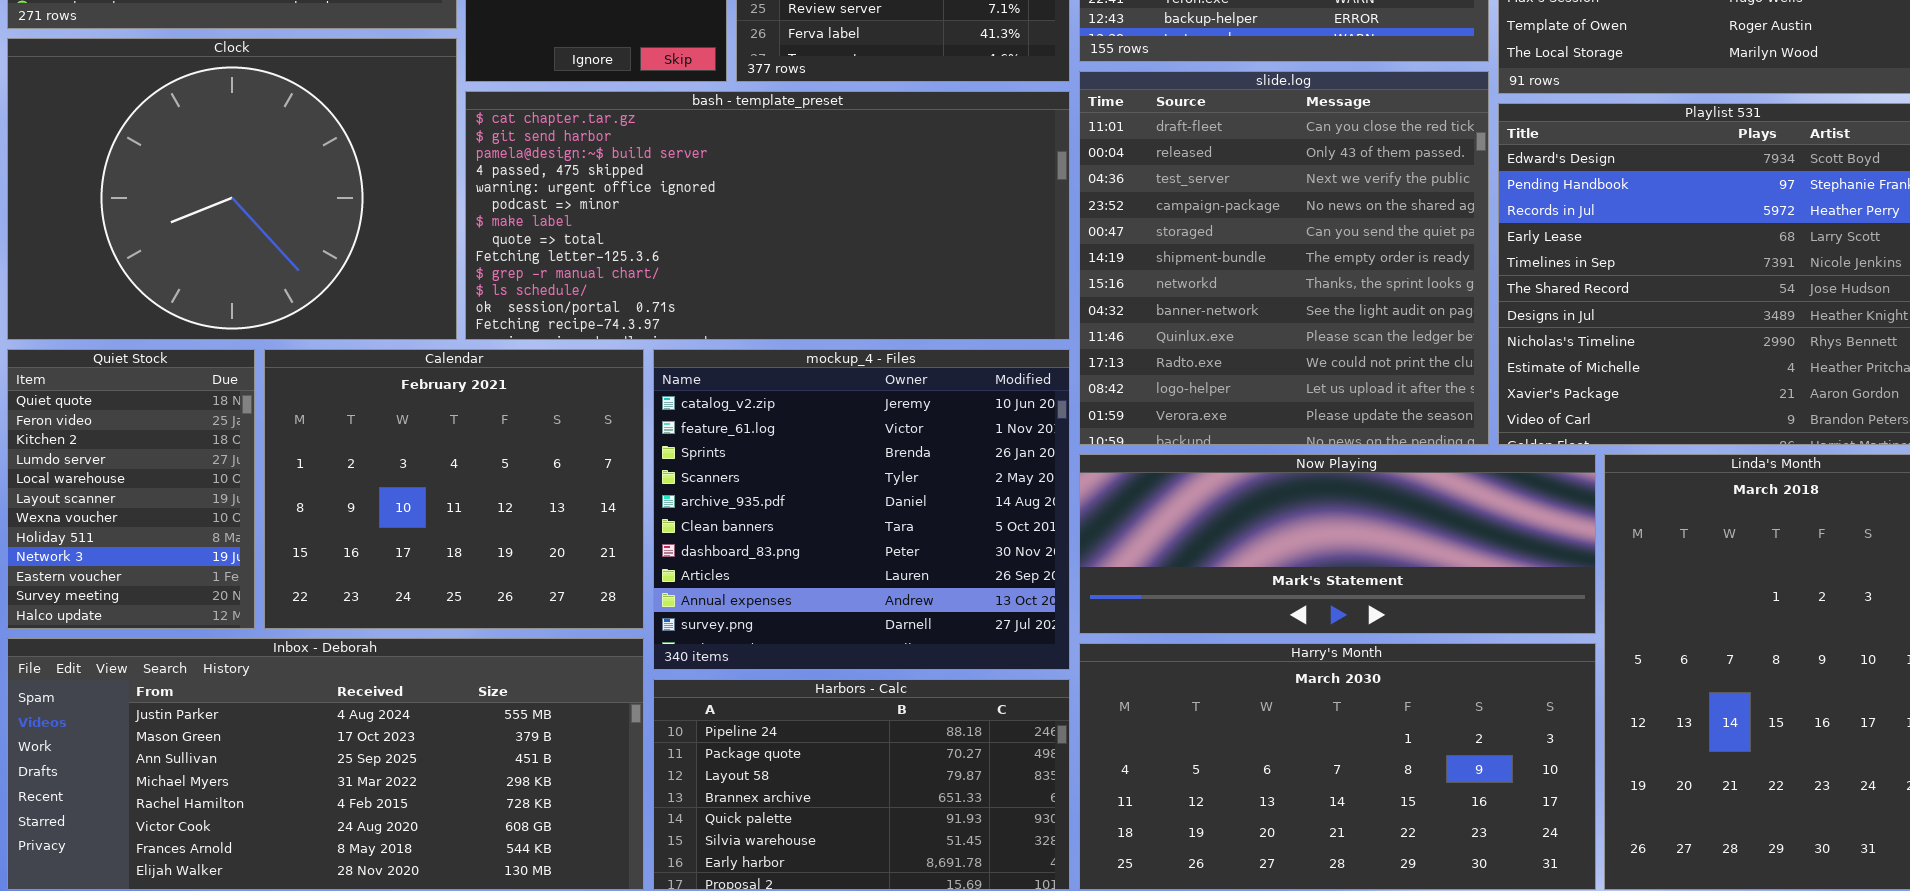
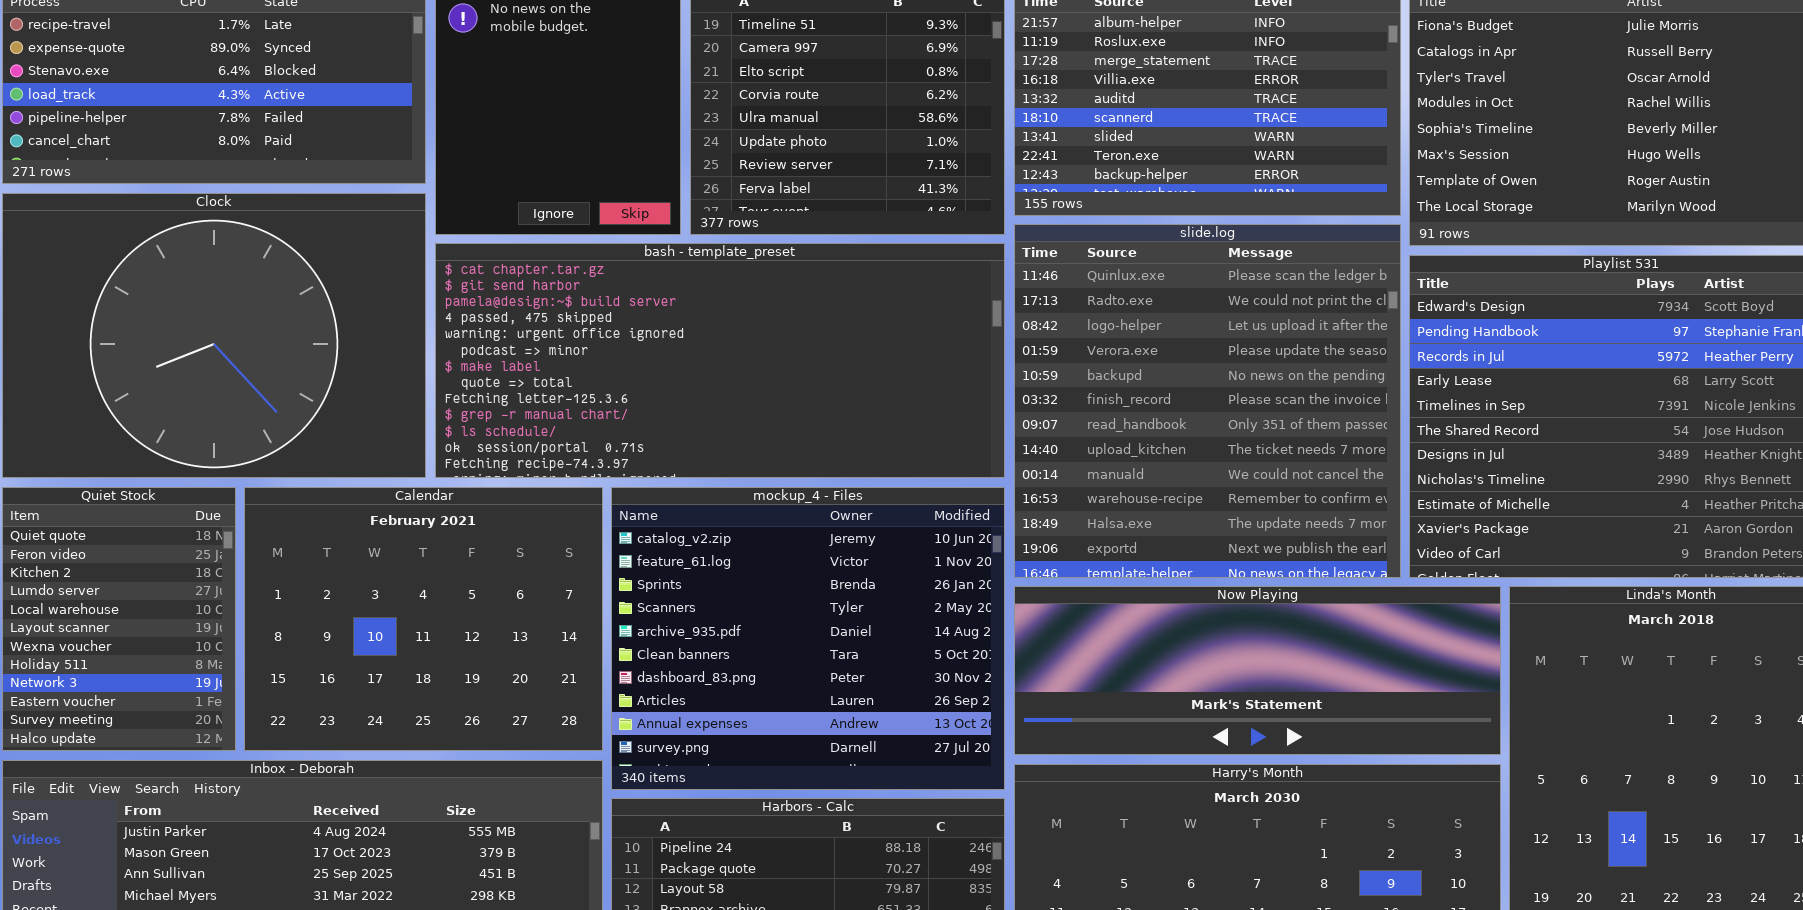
slide.log: [1079,71,1489,445] -> [1014,224,1401,578], scrolled down 8 rows

